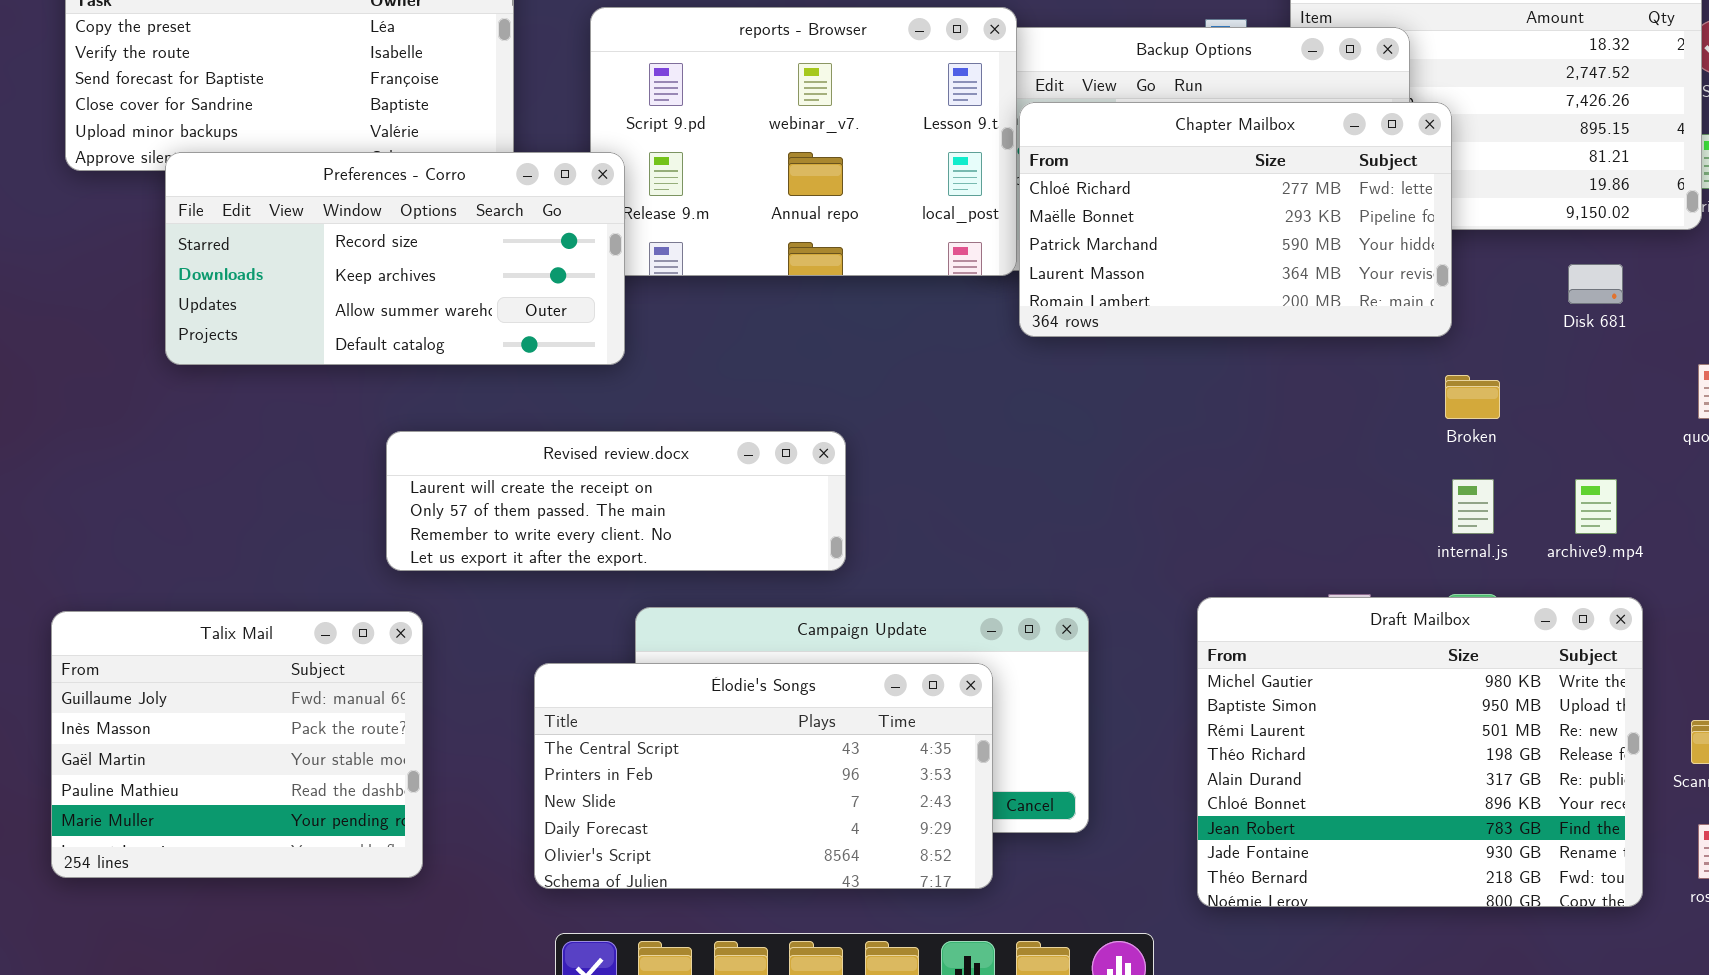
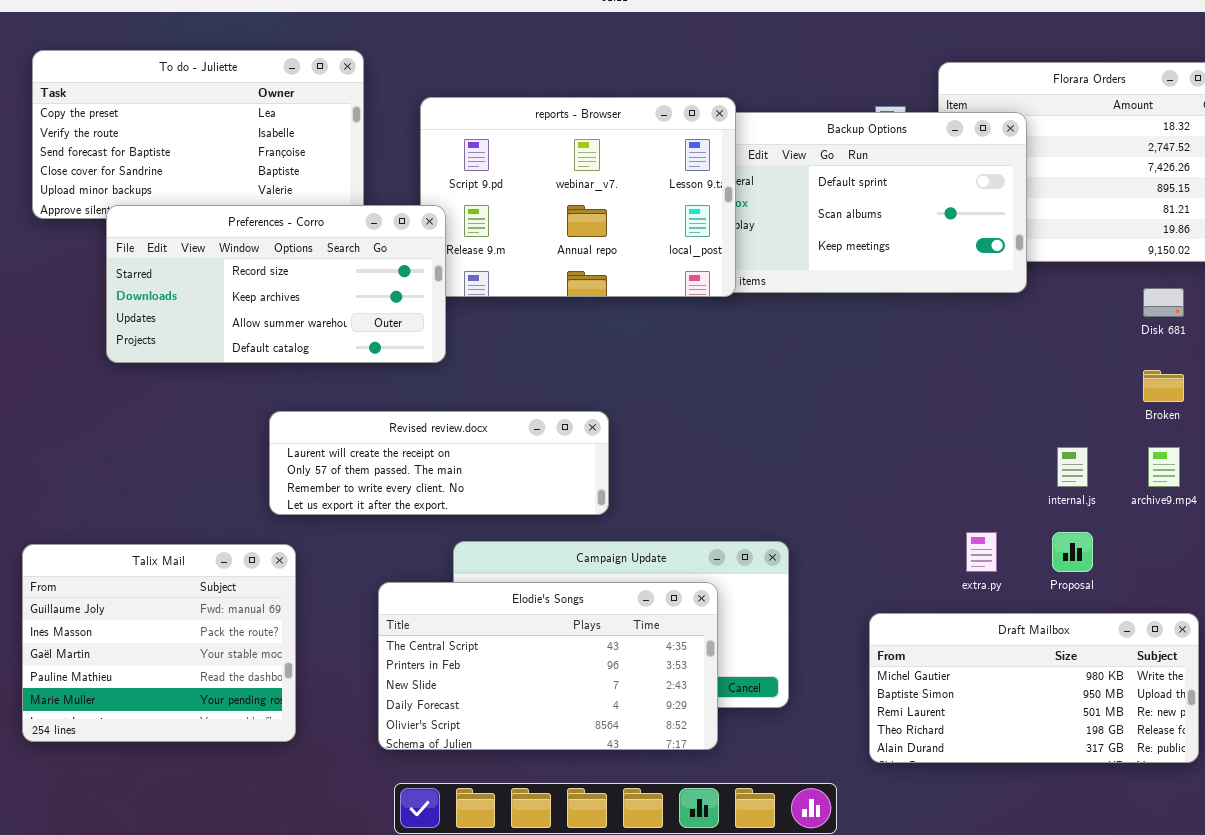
Chapter Mailbox: [1019,102,1452,337] -> none, closed
Broken: [1445,375,1500,419] -> [1143,370,1184,402], moved
Draft Mailbox: [1197,597,1643,907] -> [869,613,1199,763], resized

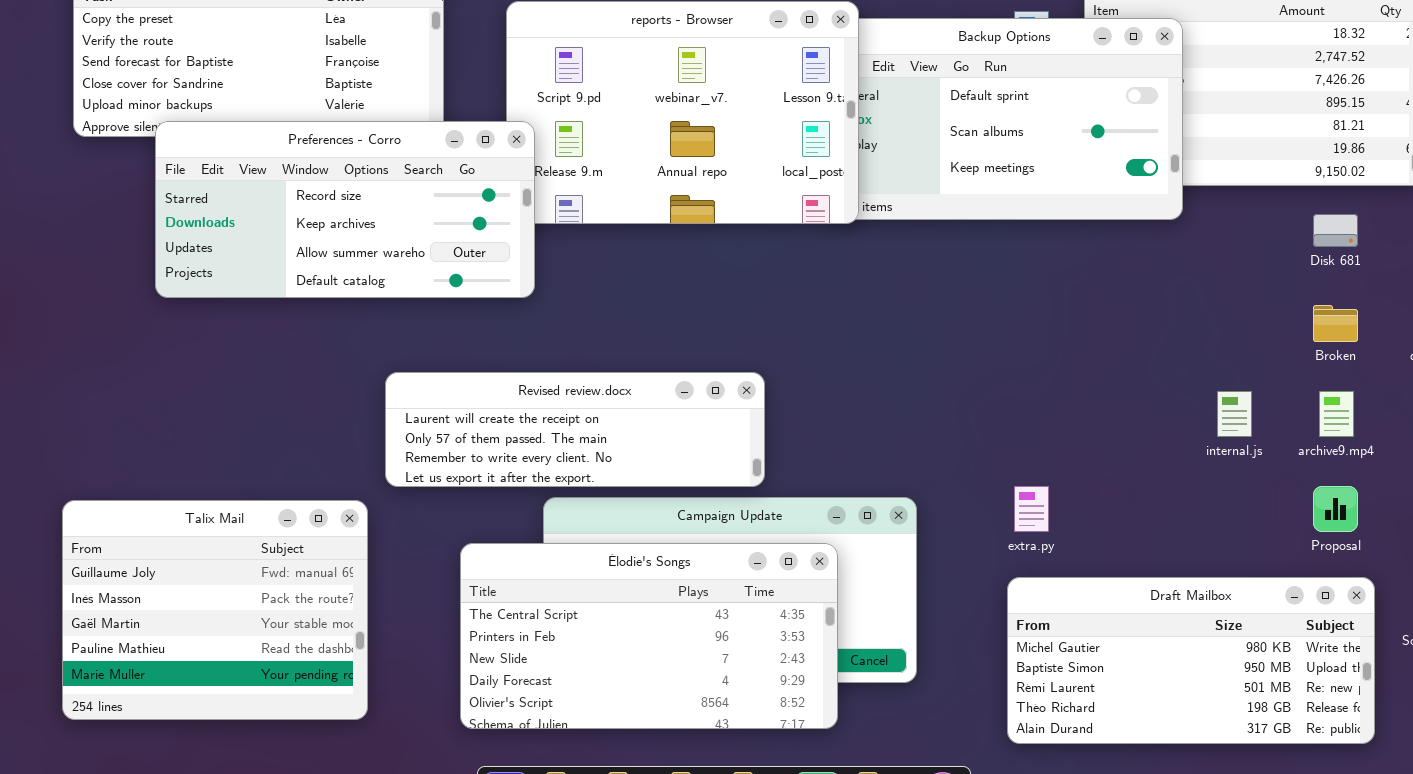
Revised review.docx: [269,411,609,515] -> [385,372,765,487], moved
extra.py: [966,532,997,572] -> [1014,486,1049,532], moved
Proposal: [1052,532,1093,572] -> [1313,486,1358,532], moved

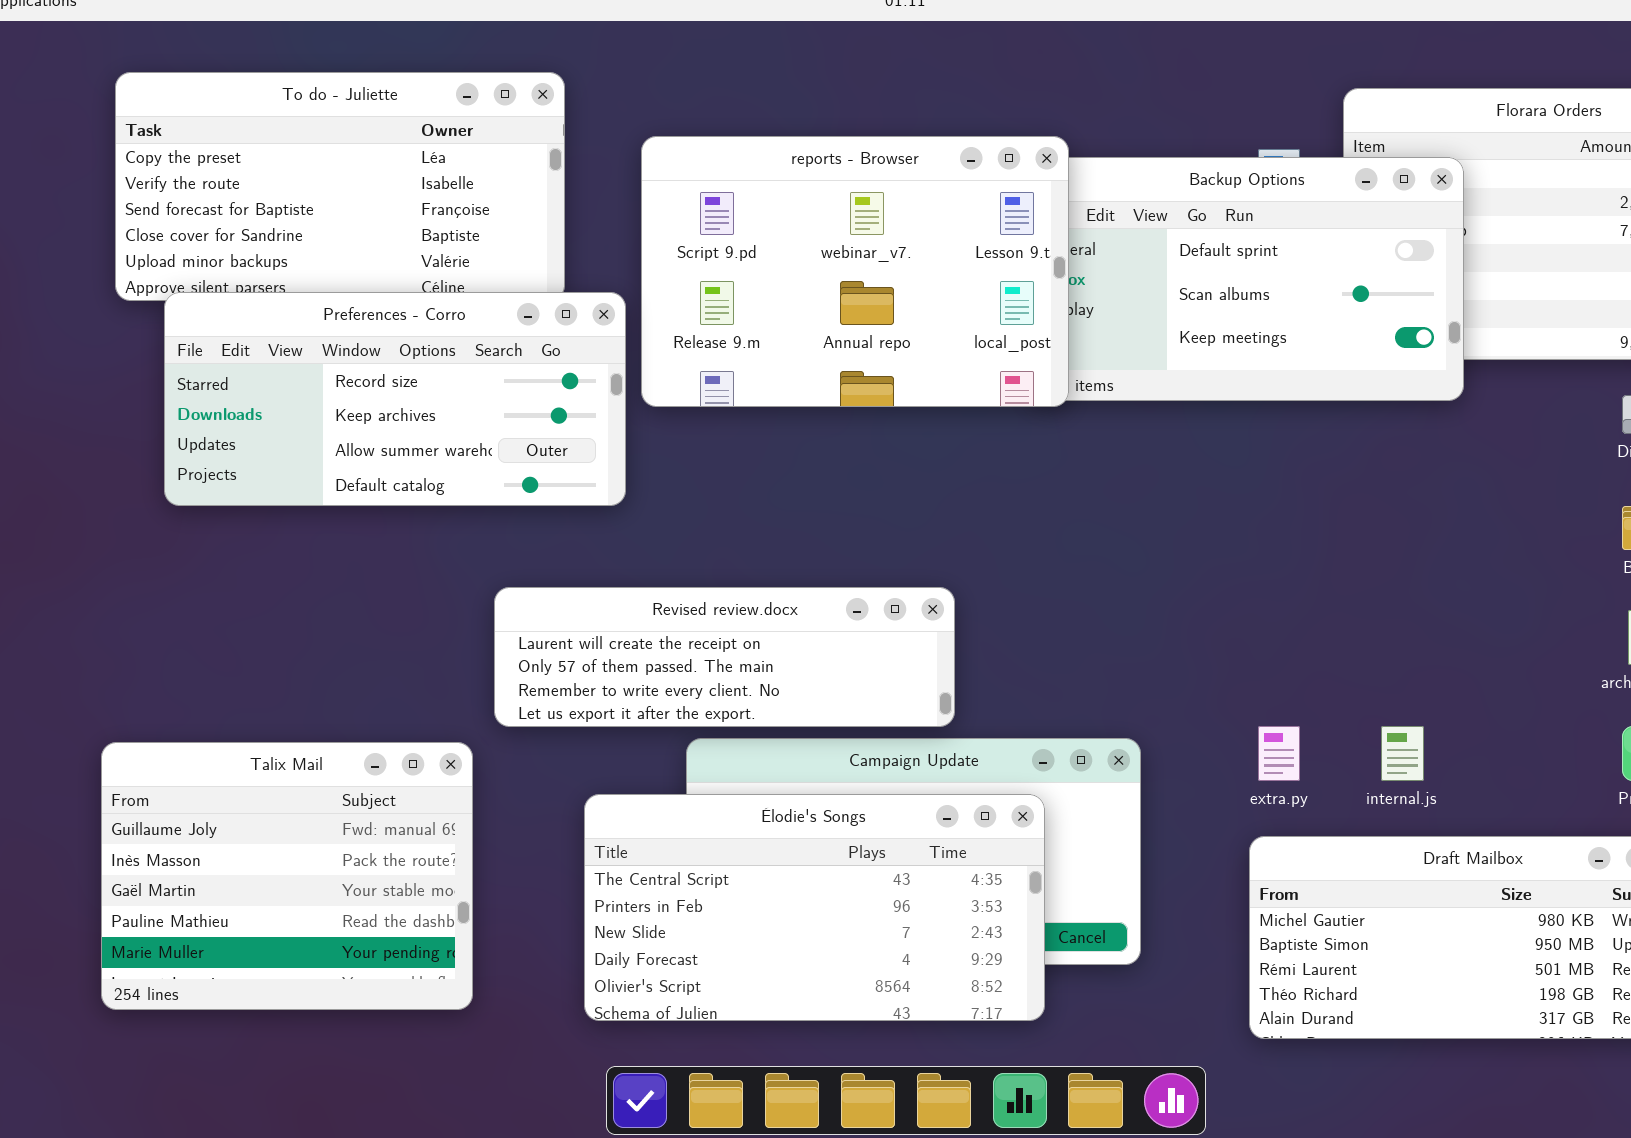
Preferences - Corro: [155,121,535,298] -> [164,292,626,506], moved
internal.js: [1217,391,1252,437] -> [1381,726,1424,781], moved

